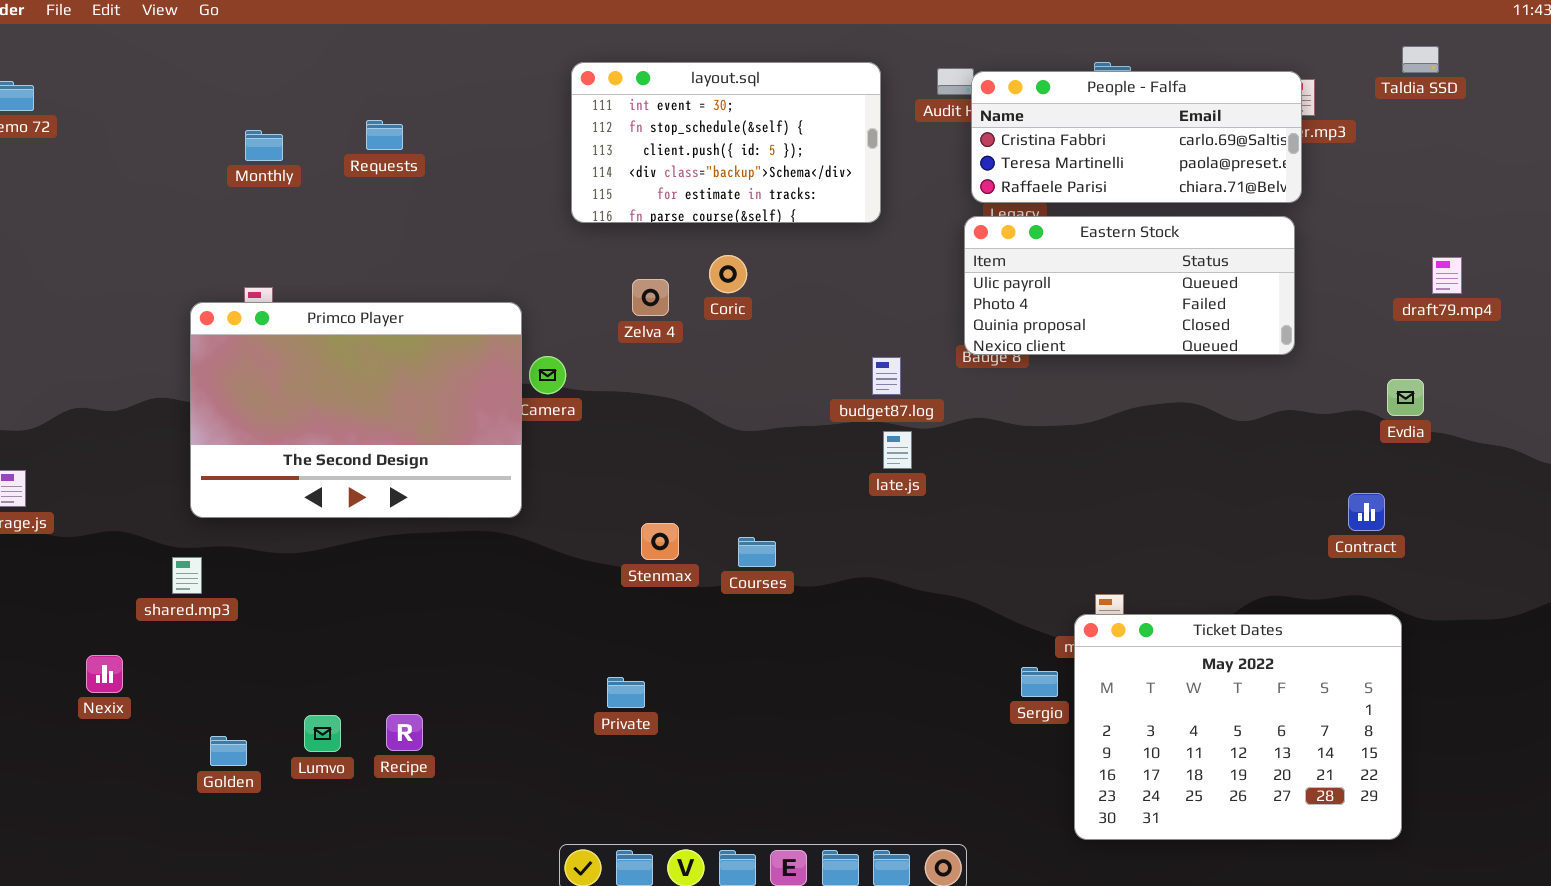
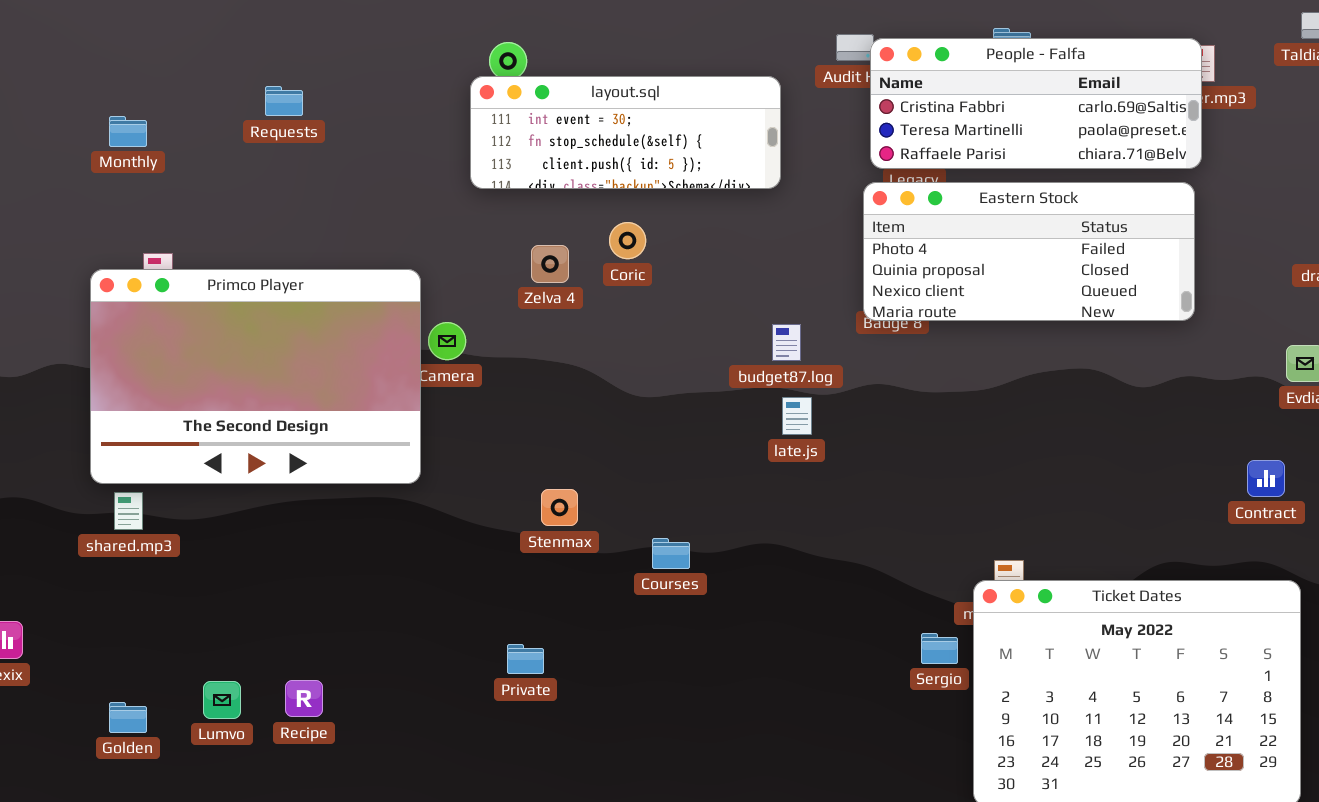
layout.sql: [571,62,881,223] -> [470,76,781,189], resized
Monthly: [245,130,283,161] -> [109,116,147,147], moved
Eastern Stock: [964,216,1295,355] -> [863,182,1195,321], scrolled down 1 row
Courses: [738,537,776,567] -> [652,538,690,569], moved
shared.mp3: [172,557,202,594] -> [114,492,143,530], moved

